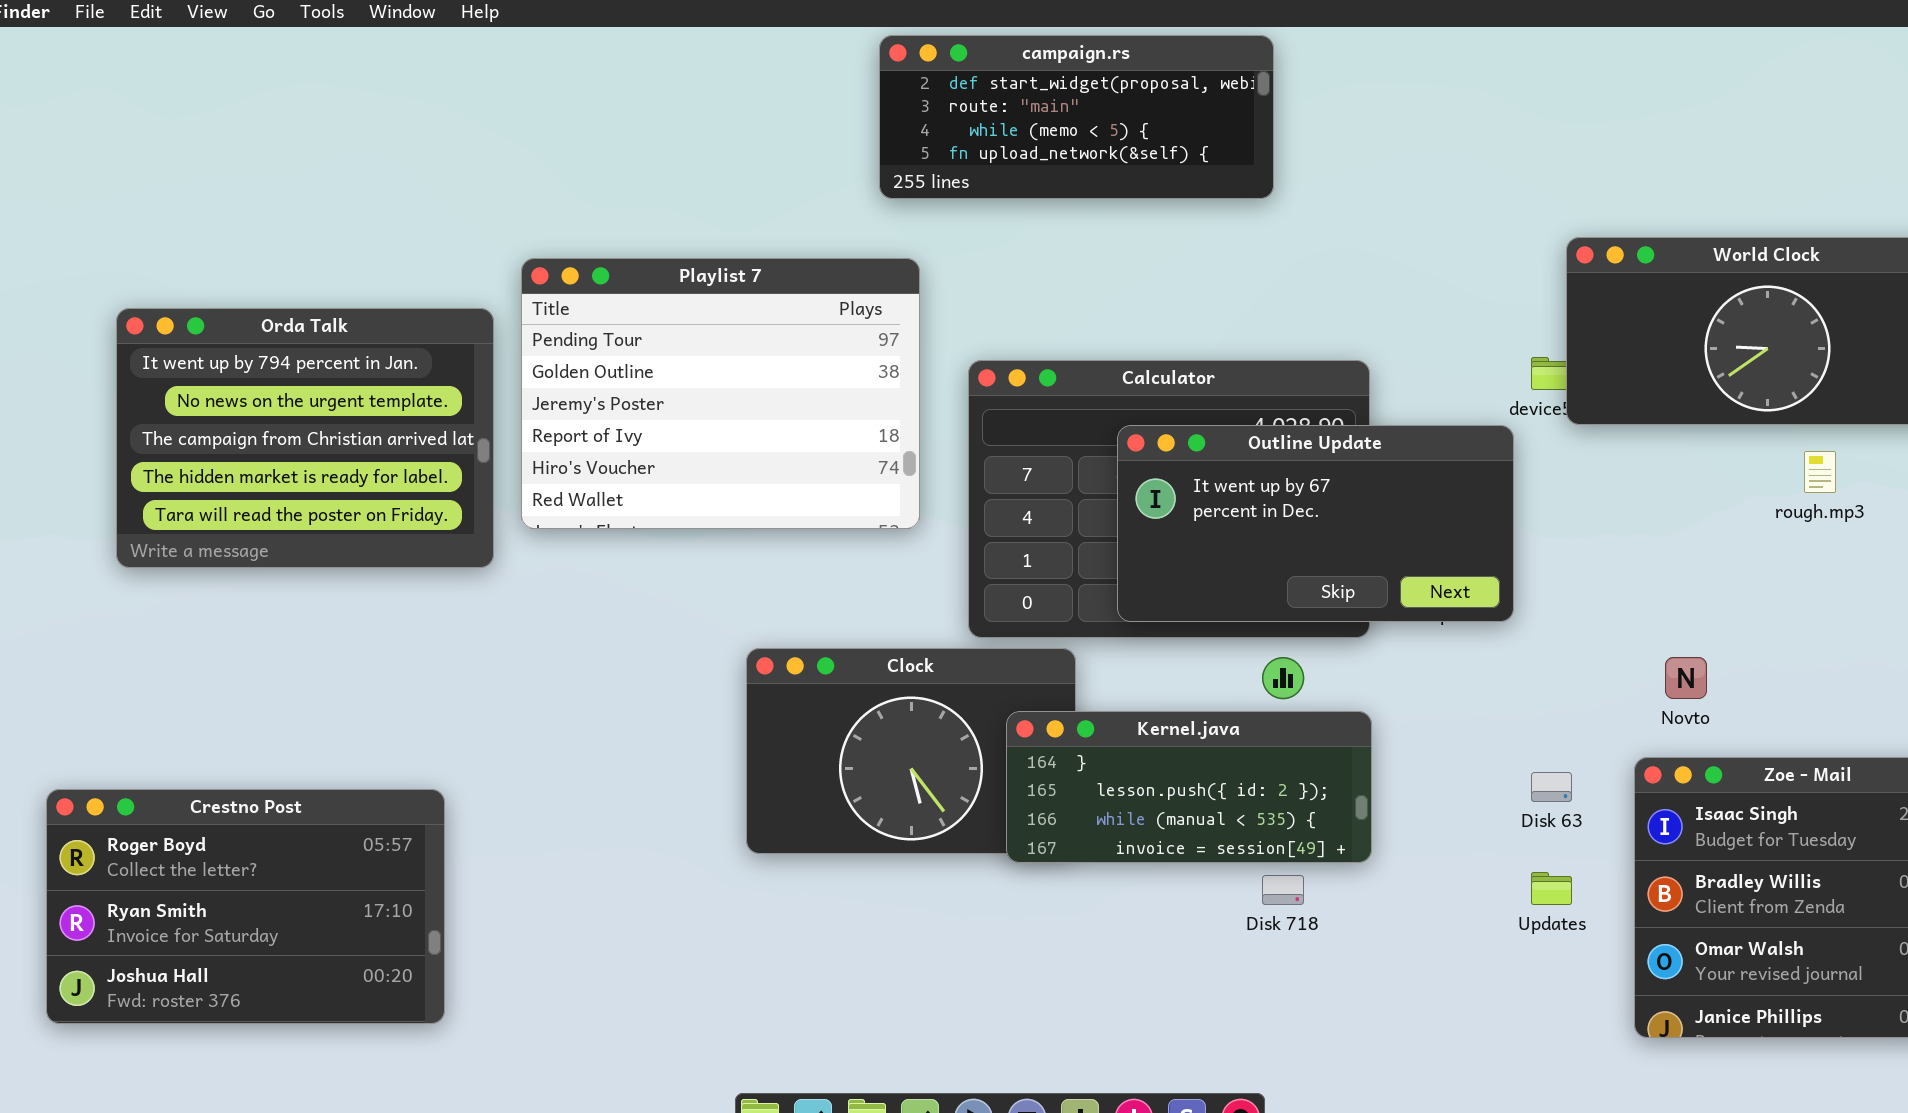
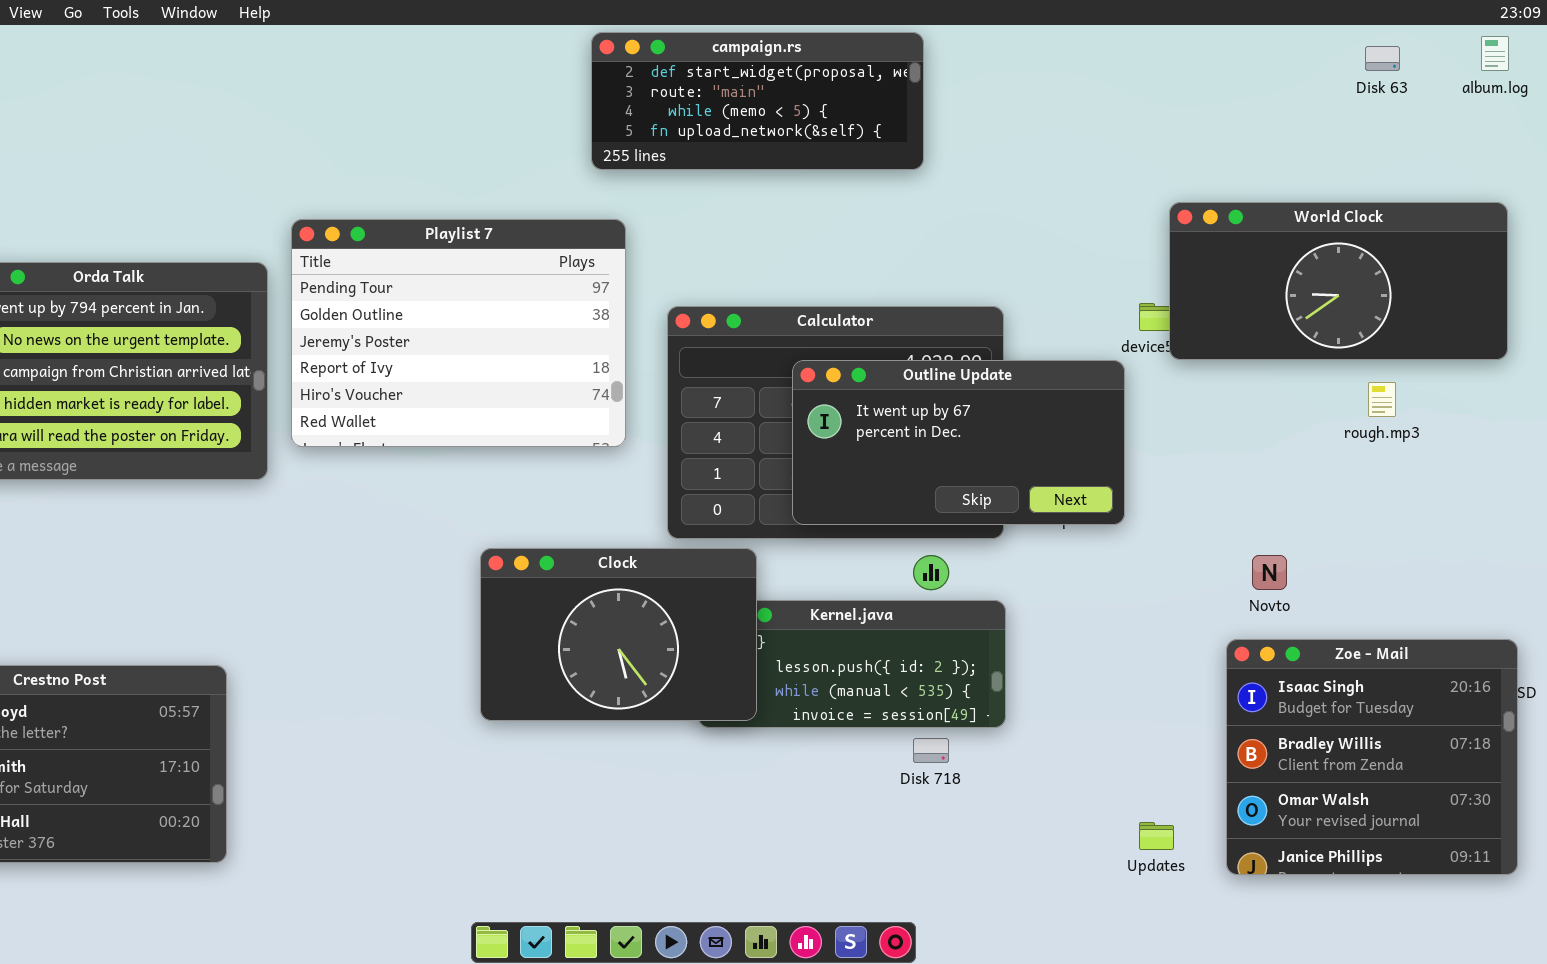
Clock: [746,648,1076,854] -> [480,548,757,721], raised
Disk 63: [1531,772,1572,802] -> [1365,46,1400,71], moved
Updates: [1531,872,1572,905] -> [1139,822,1174,850], moved

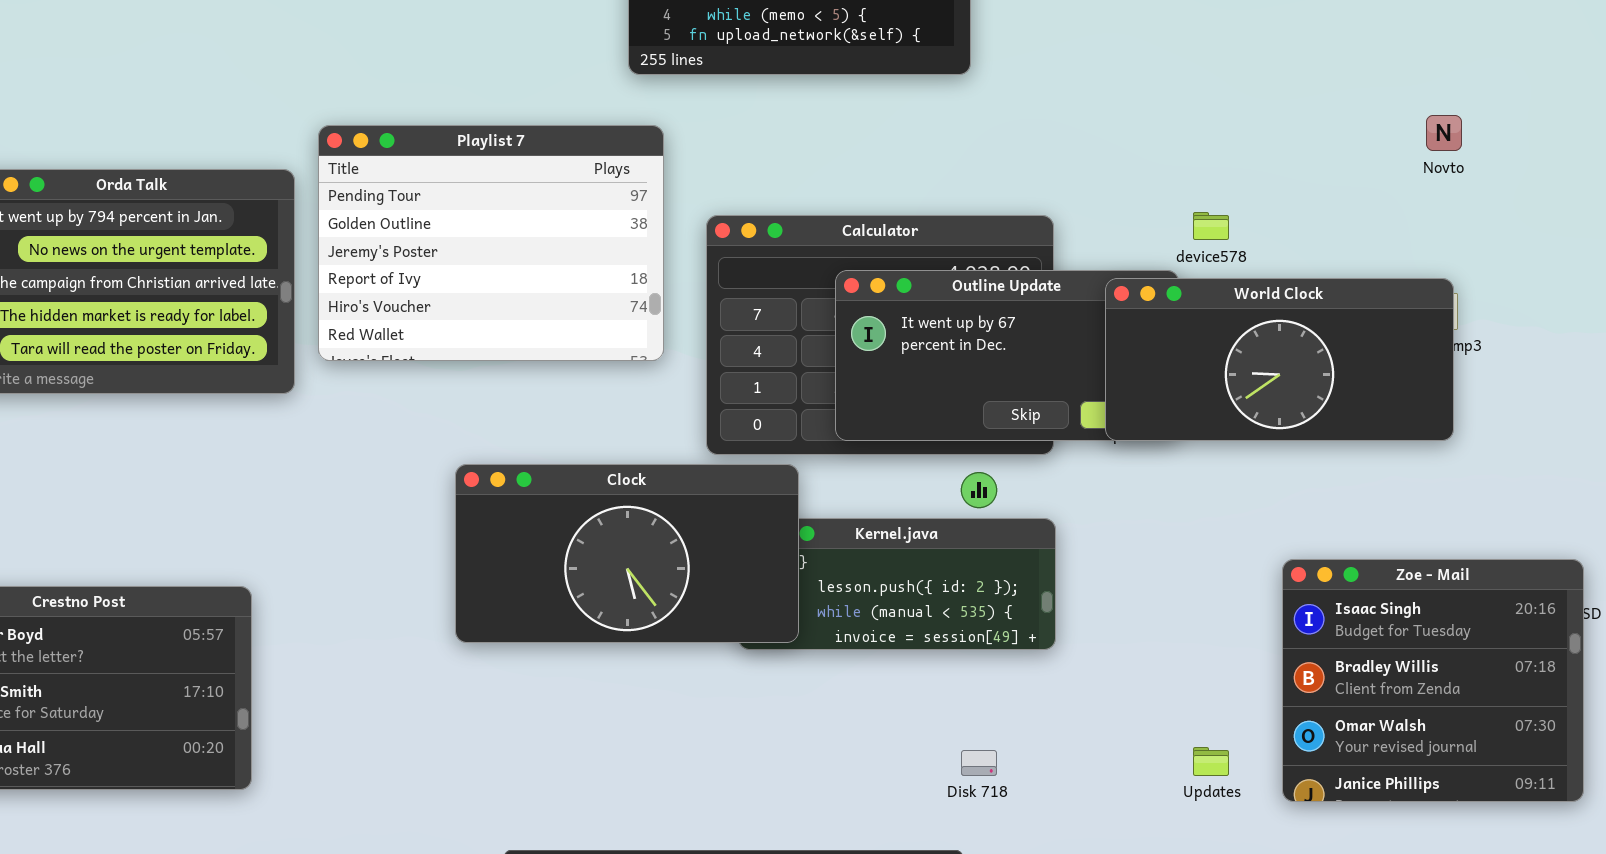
World Clock: [1169,202,1508,360] -> [1105,278,1454,441], moved
Clock: [480,548,757,721] -> [455,464,799,643], resized
Novto: [1252,555,1287,590] -> [1426,115,1462,151], moved
Disk 718: [913,738,949,763] -> [961,750,997,776], moved

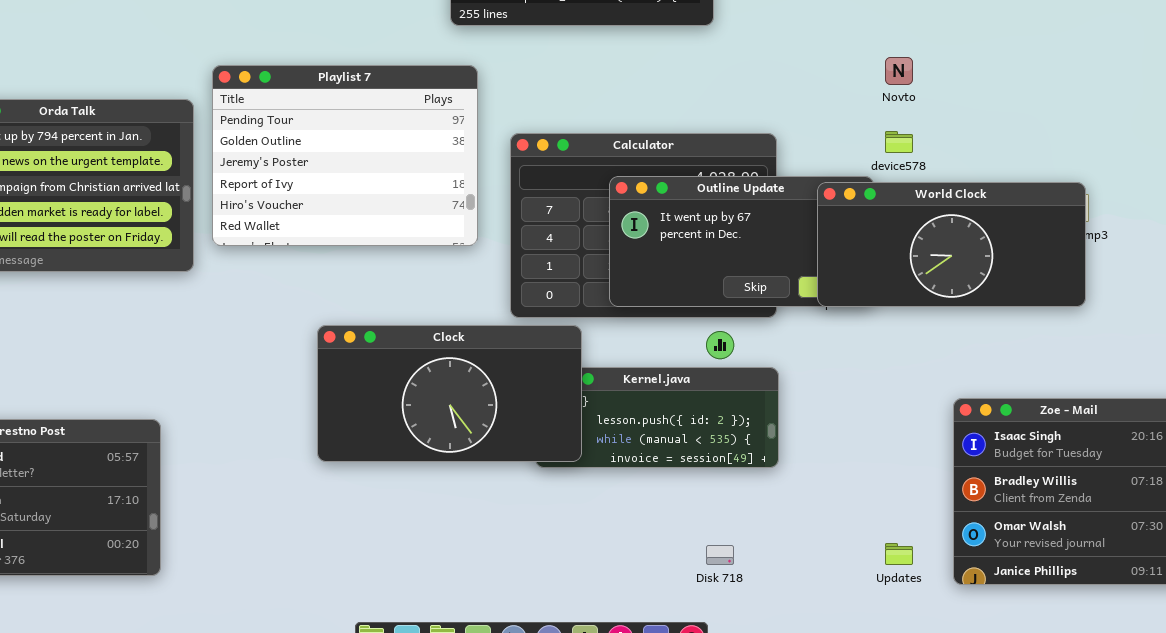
Novto: [1426,115,1462,151] -> [885,57,913,85], moved

